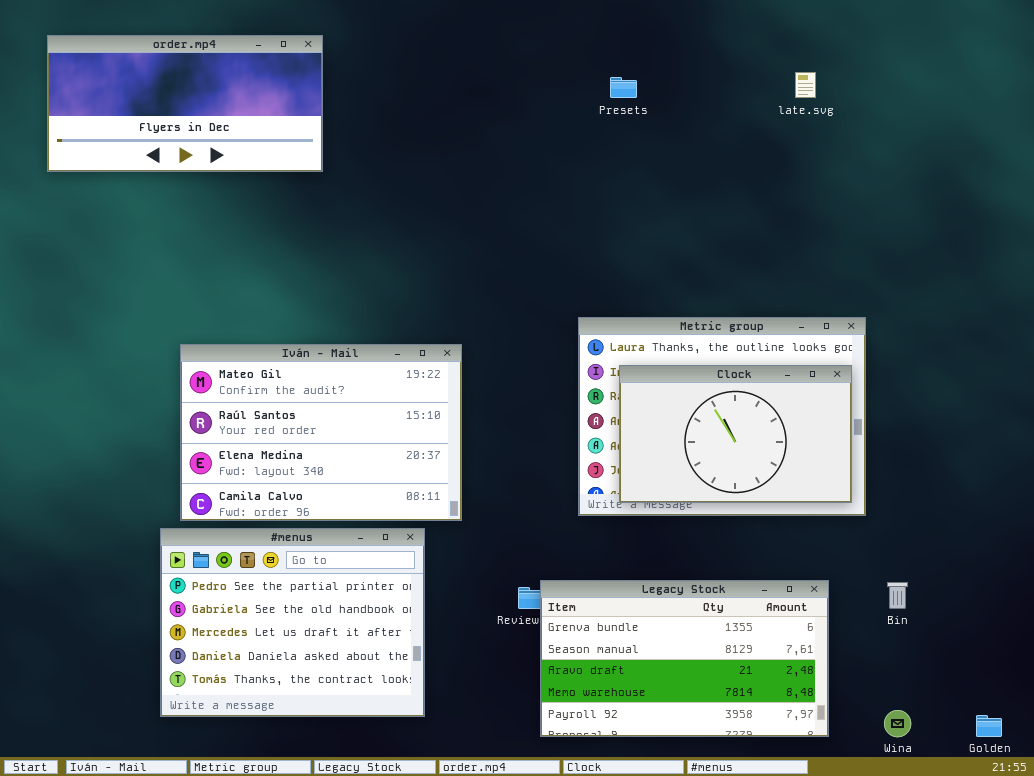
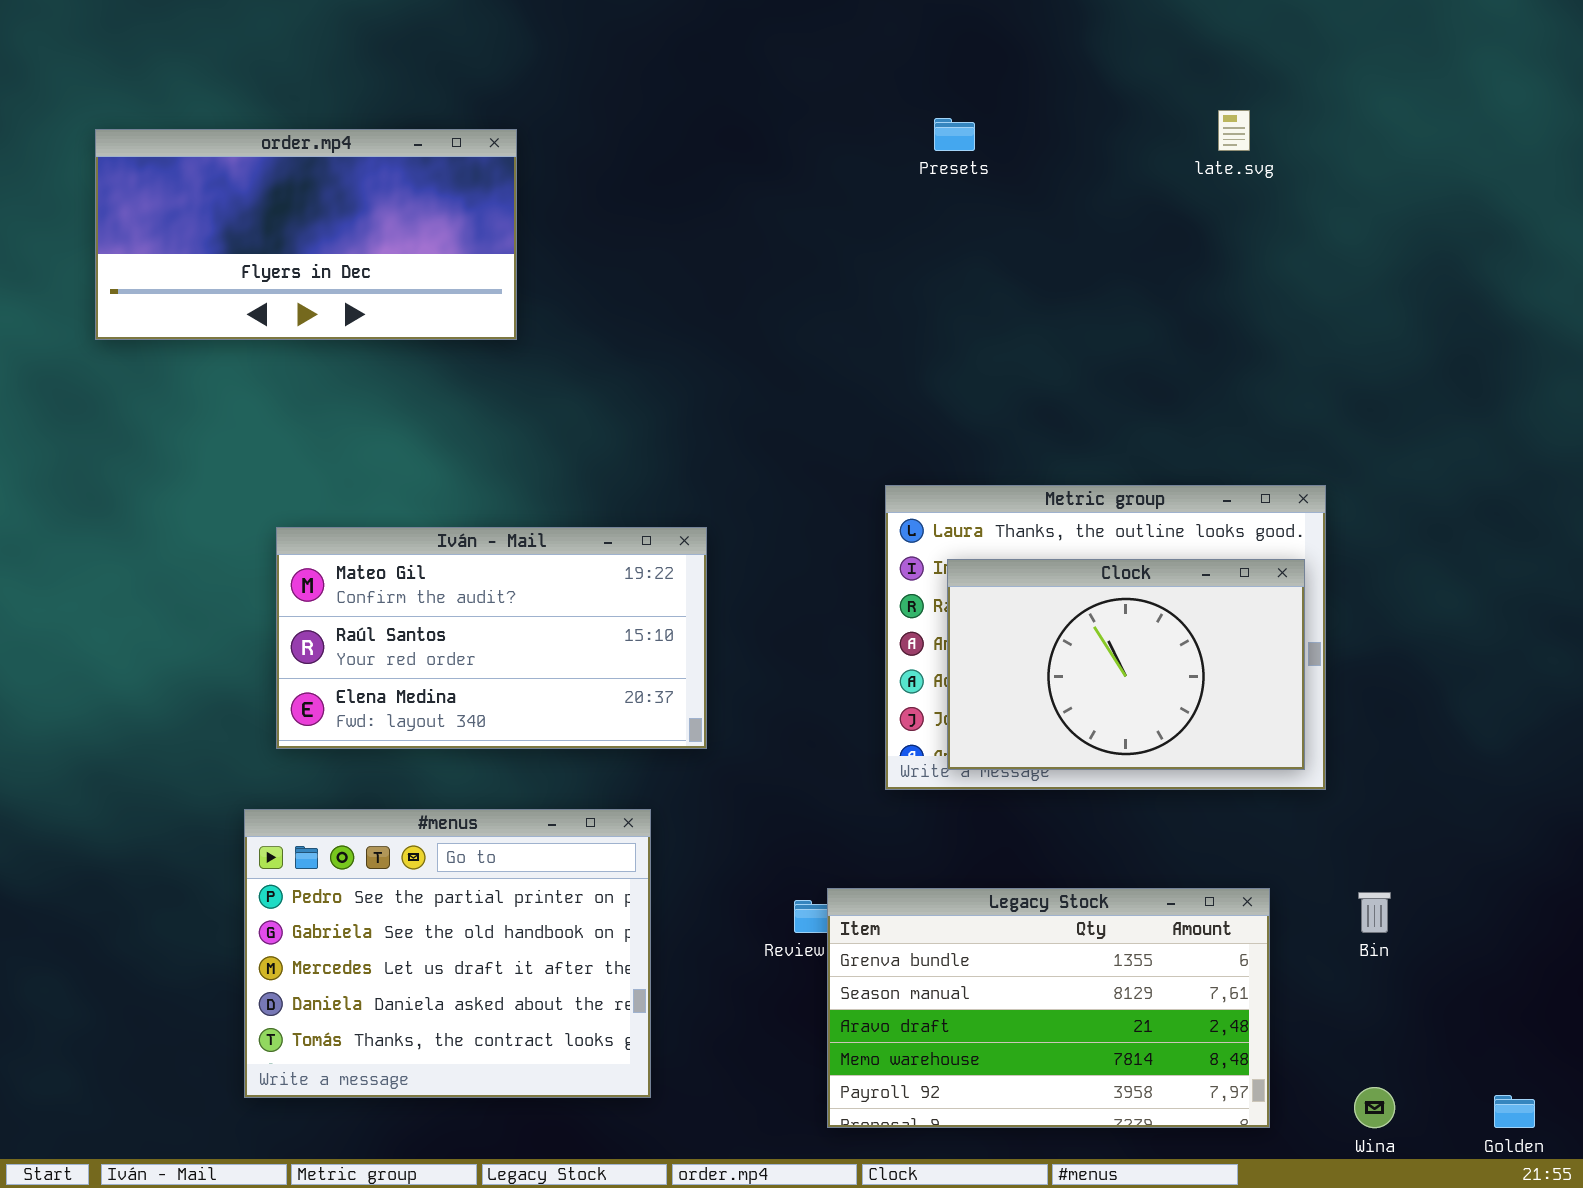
order.mp4: [47,35,323,172] -> [95,129,517,340], moved
Iván - Mail: [180,344,462,521] -> [276,527,707,749], resized

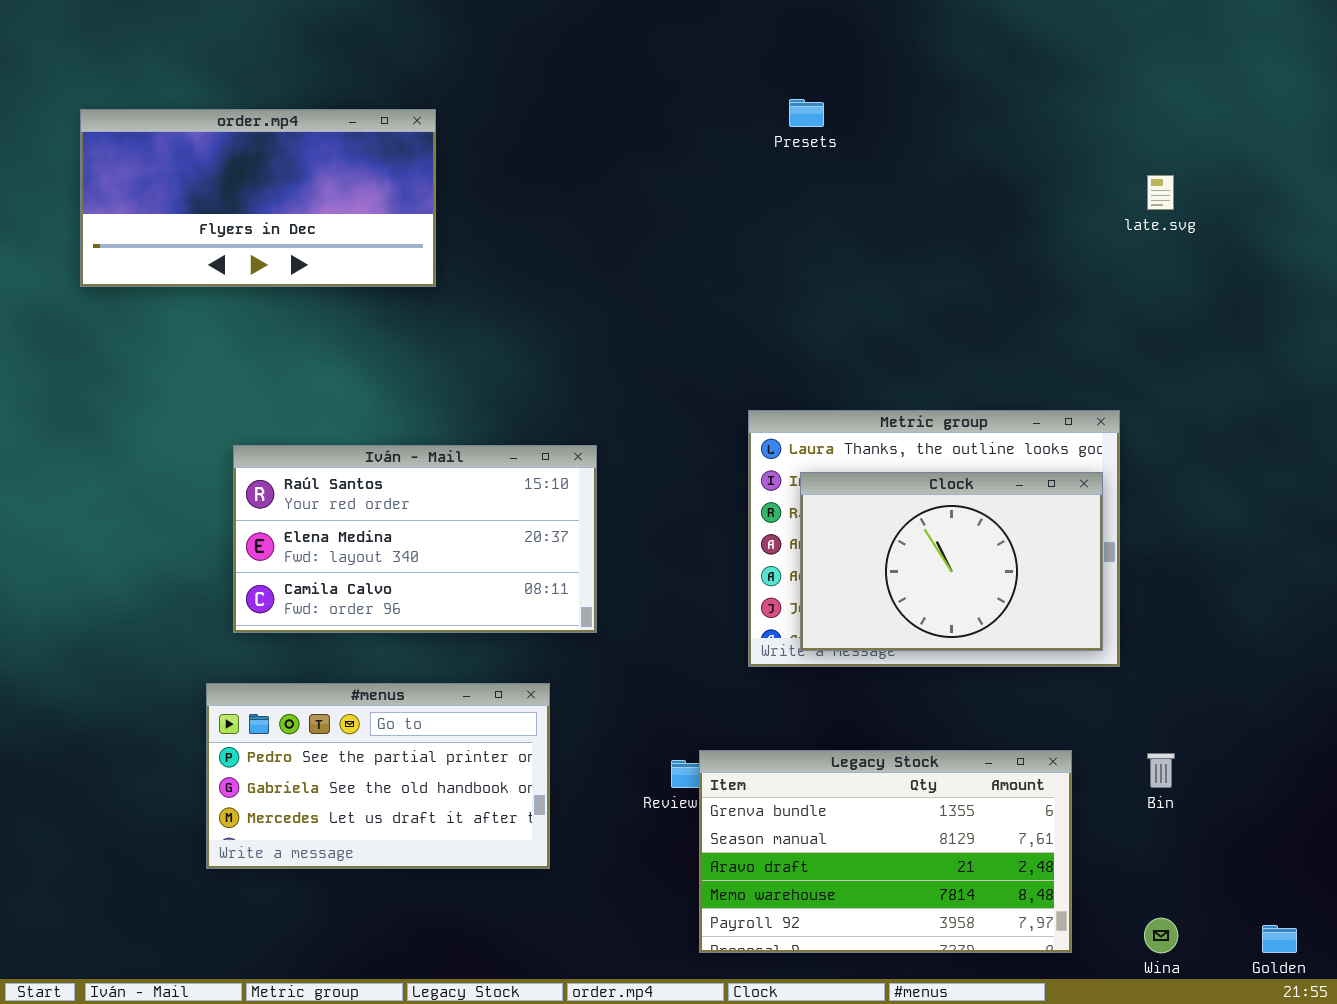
late.svg: [1218,110,1250,151] -> [1147,175,1174,210], moved
Iván - Mail: [276,527,707,749] -> [233,445,597,633], scrolled down 1 row
#menus: [244,809,651,1098] -> [206,683,550,869], resized

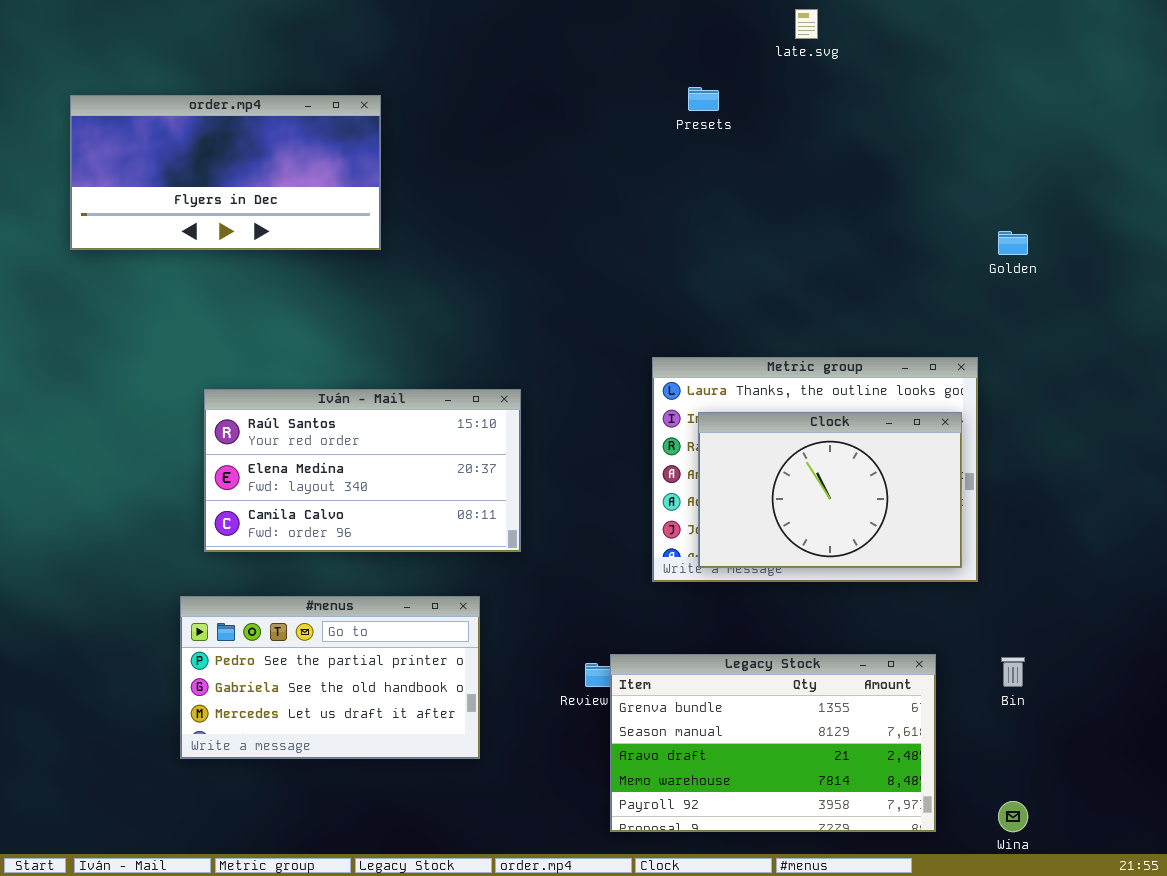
late.svg: [1147,175,1174,210] -> [795,9,818,39], moved
Golden: [1262,925,1297,953] -> [998,231,1028,255], moved

